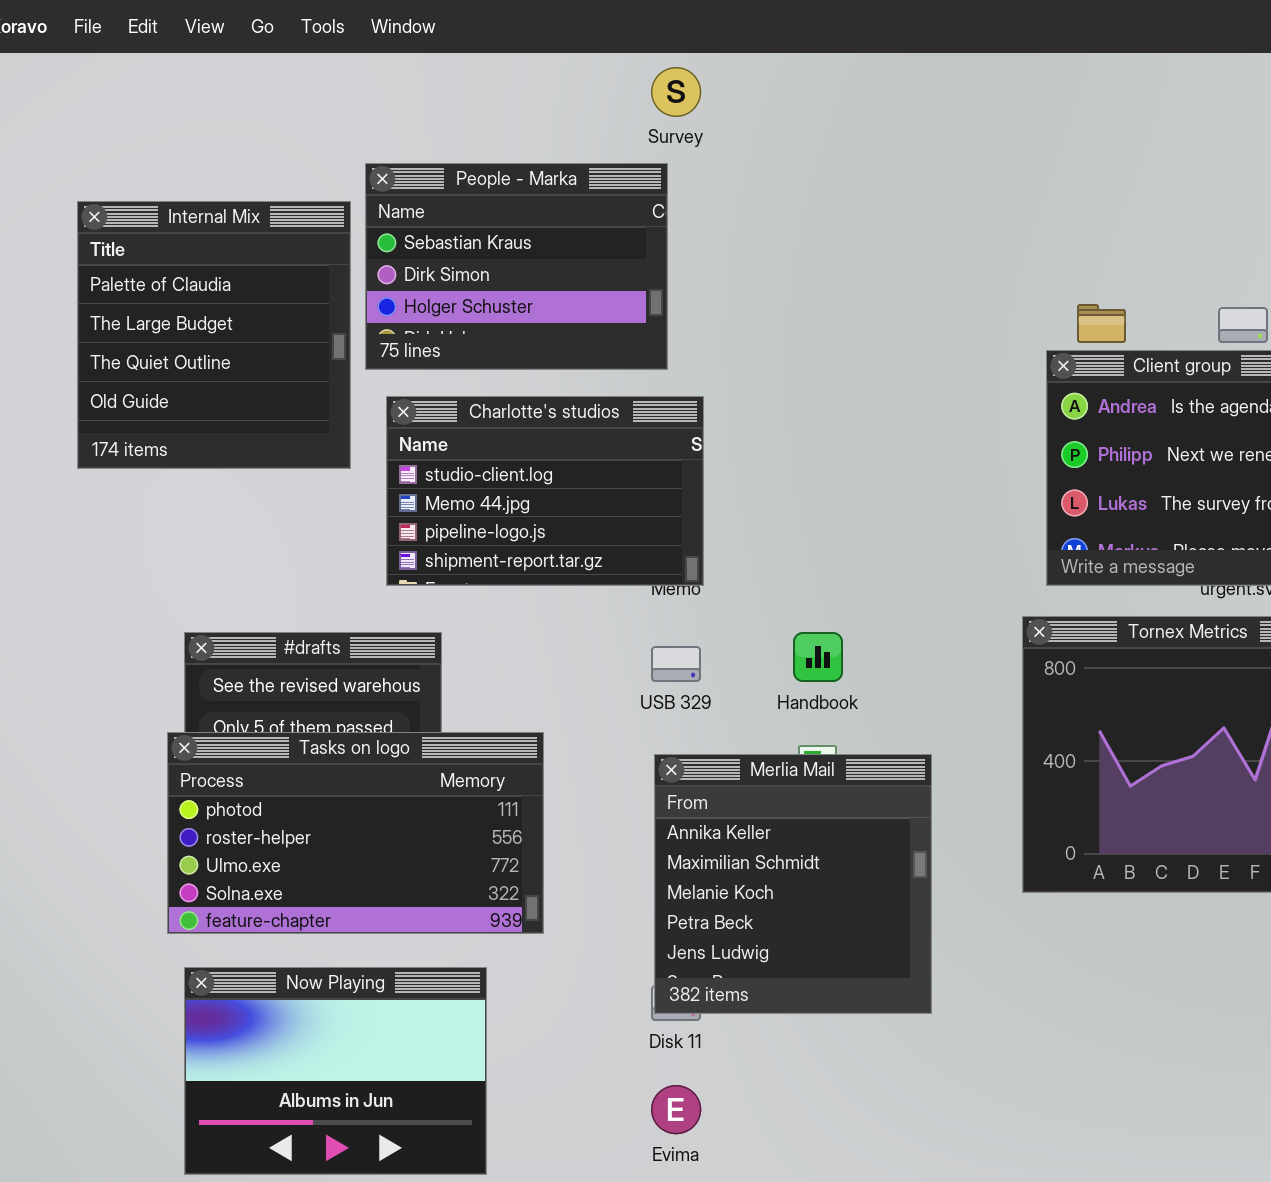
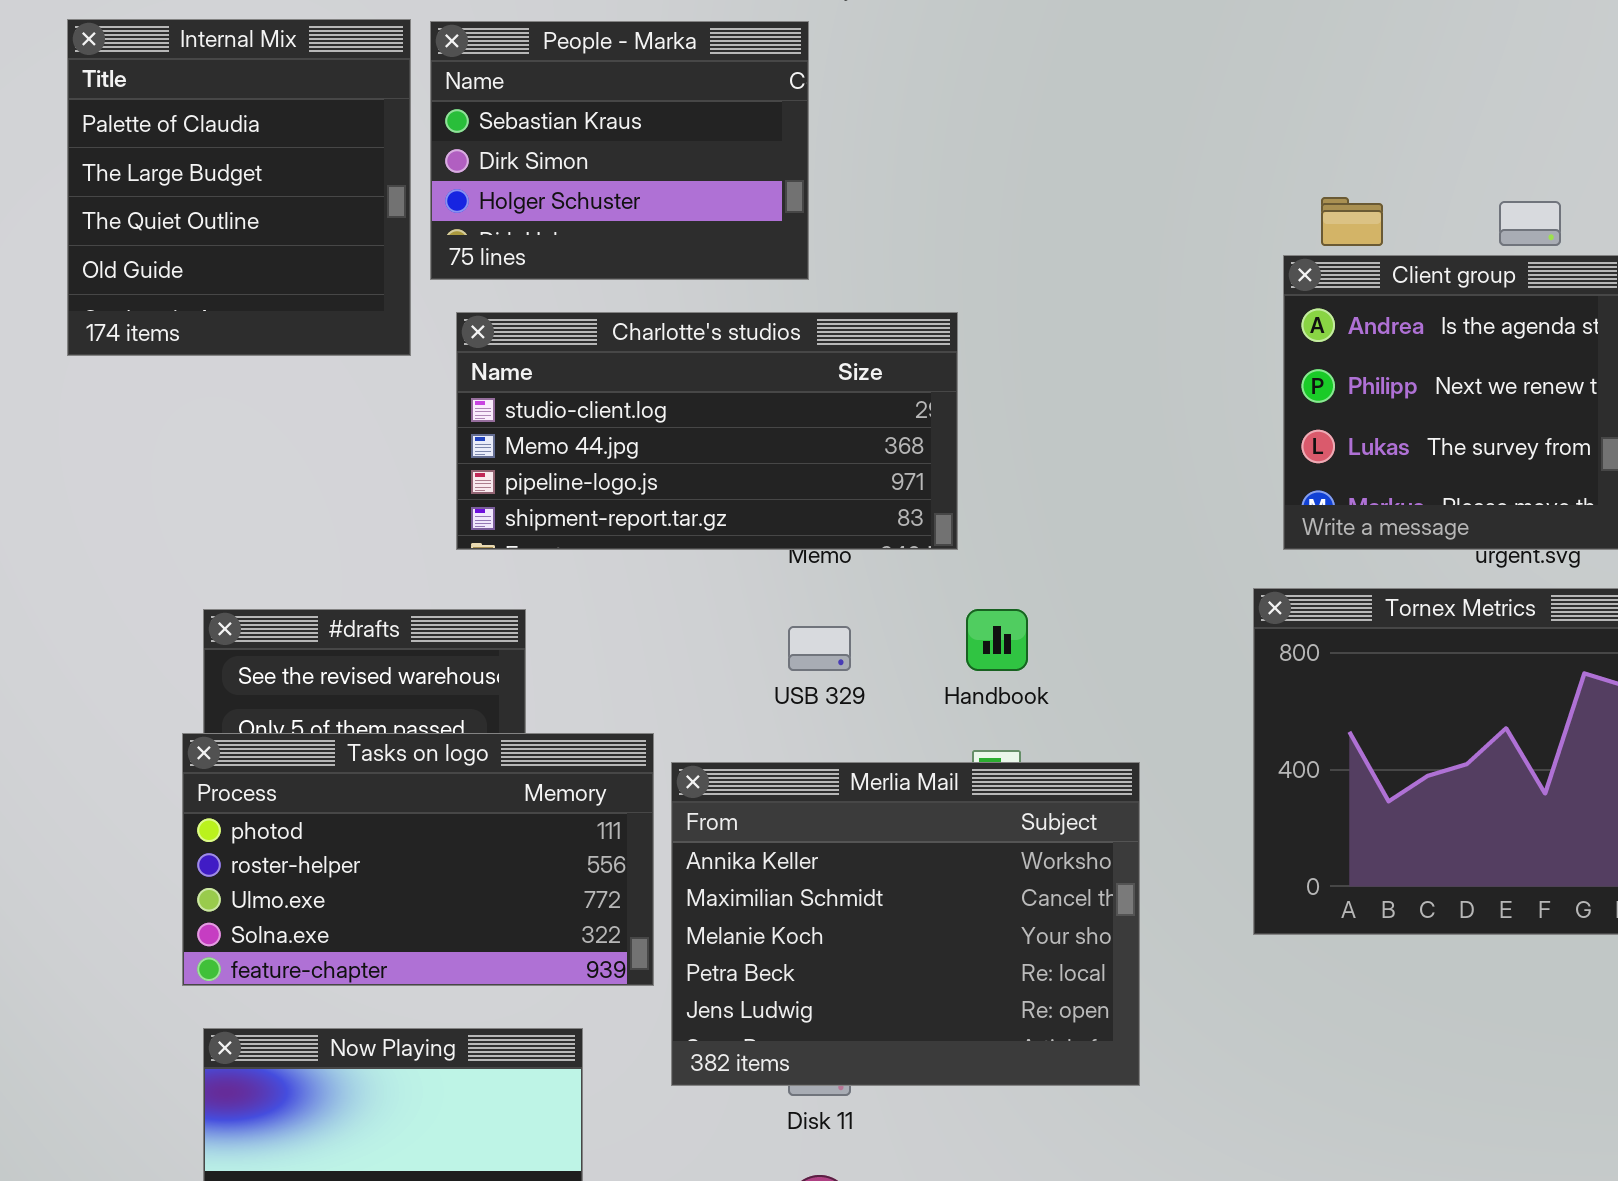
Internal Mix: [77,201,351,469] -> [67,19,411,356], moved
Charlotte's studios: [386,396,704,586] -> [456,312,958,550], resized
Merlia Mail: [654,754,932,1014] -> [671,762,1140,1086], resized

